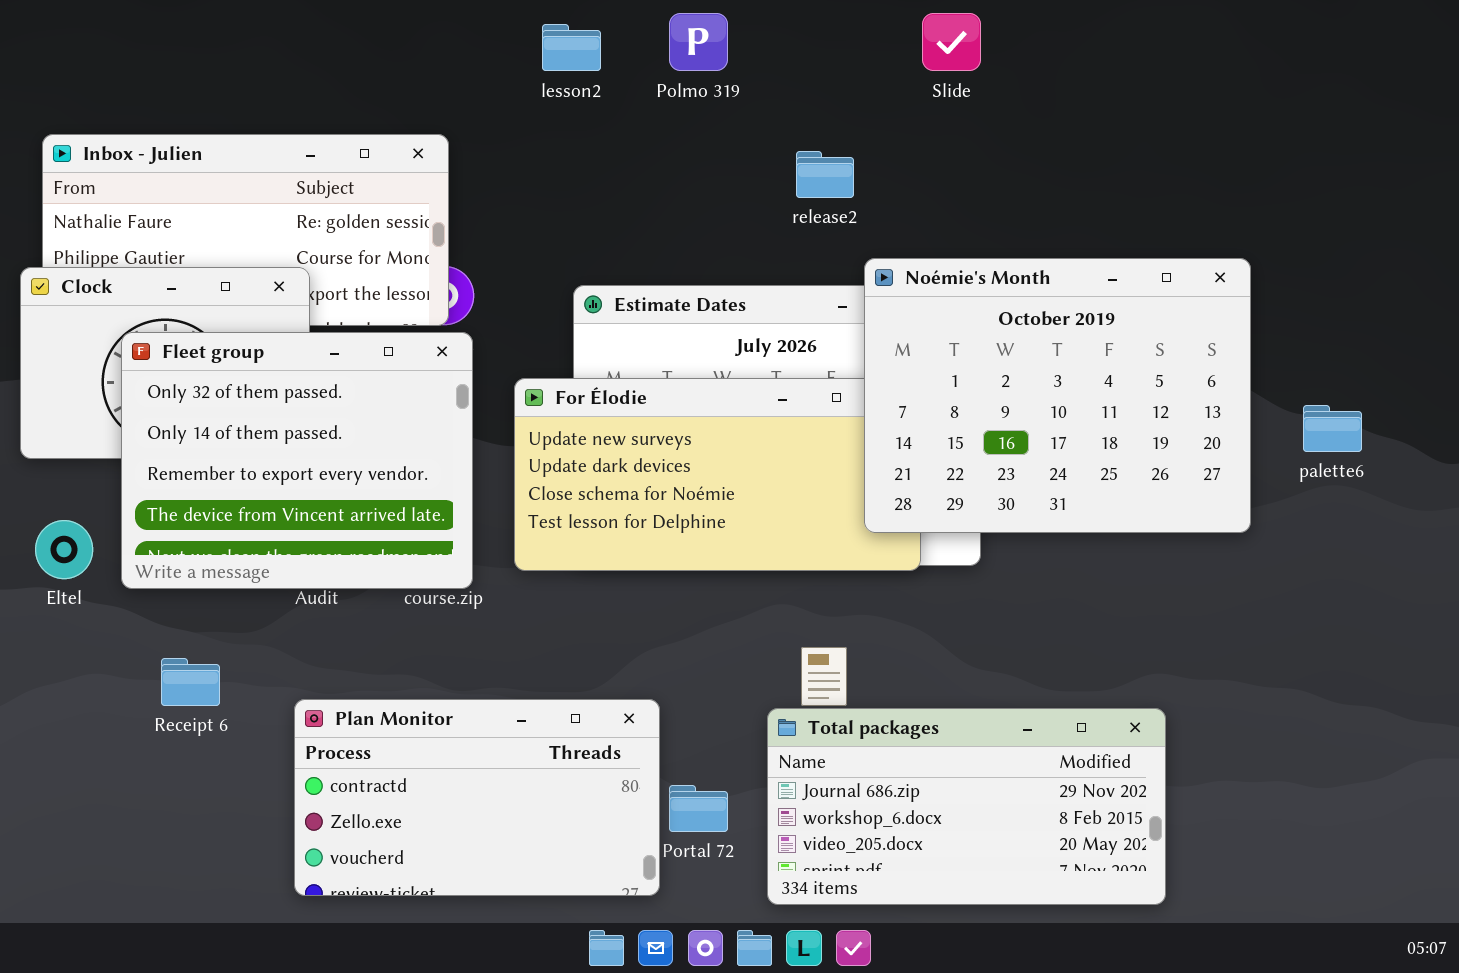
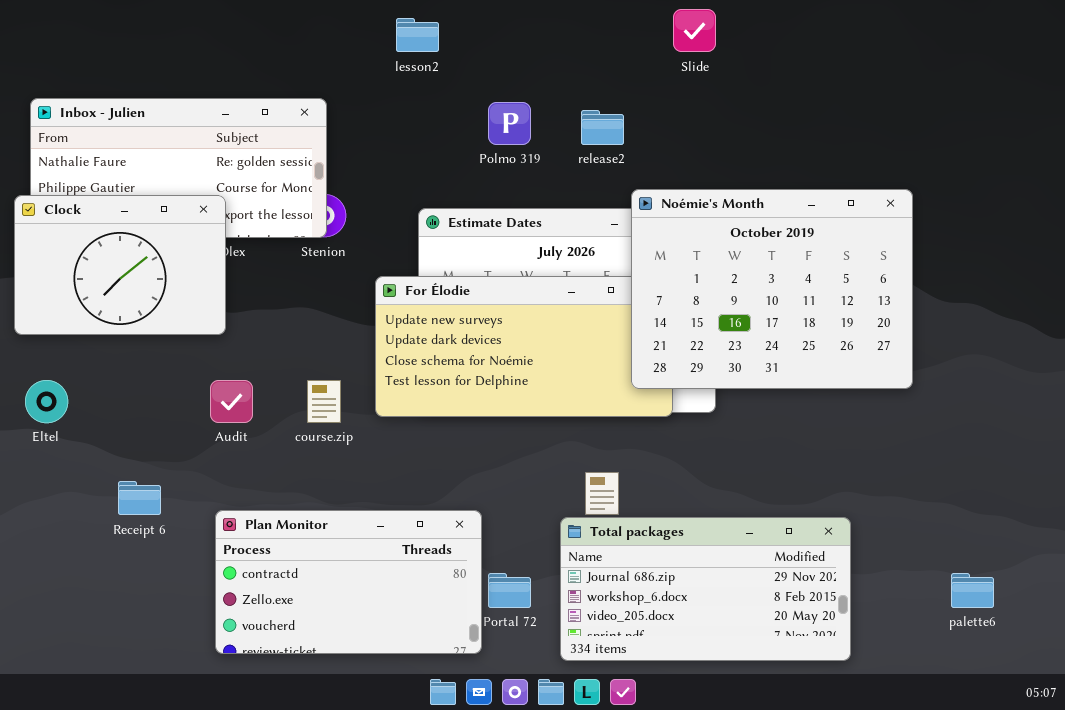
Polmo 319: [669,13,728,71] -> [488,102,531,145], moved
Fleet group: [121,332,473,589] -> none, closed
palette6: [1303,405,1362,452] -> [951,573,994,608], moved

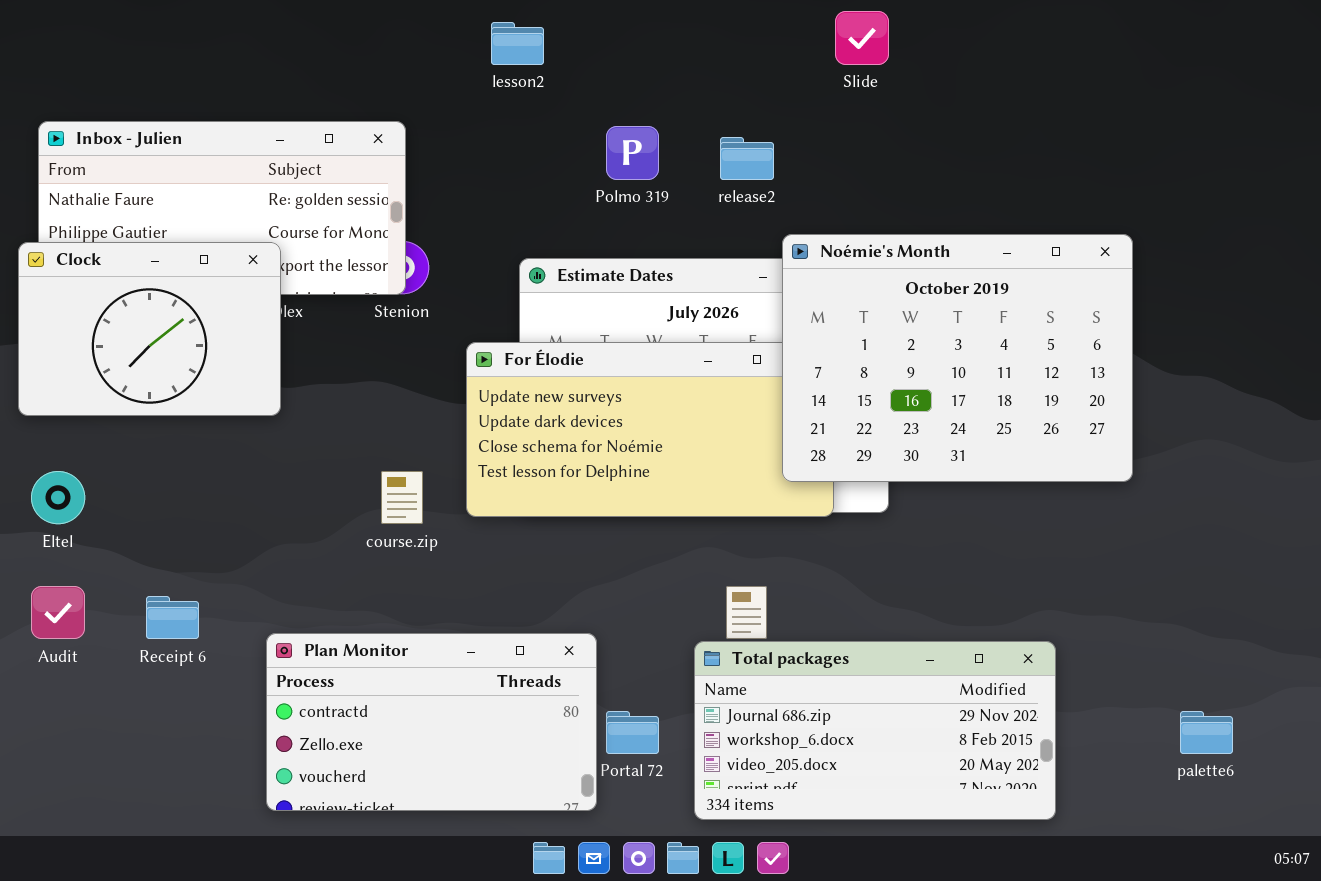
Audit: [210,380,253,423] -> [31,586,85,639], moved

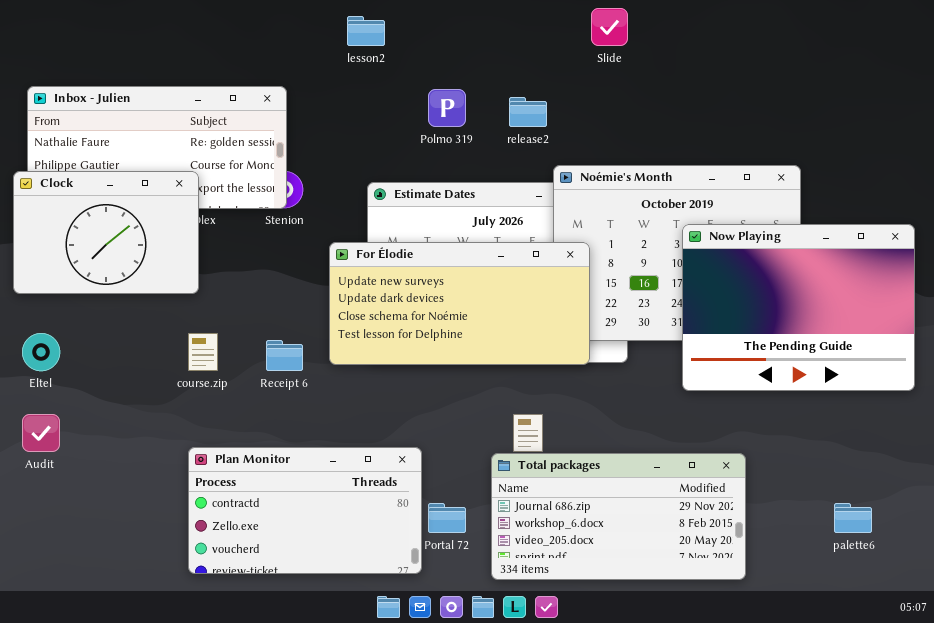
Now Playing: none -> [682,224,915,391], opened
For Élodie: [466,342,834,517] -> [329,242,590,365], raised
course.zip: [381,471,423,524] -> [188,333,218,371], moved
Receipt 6: [146,596,199,639] -> [266,340,303,371], moved

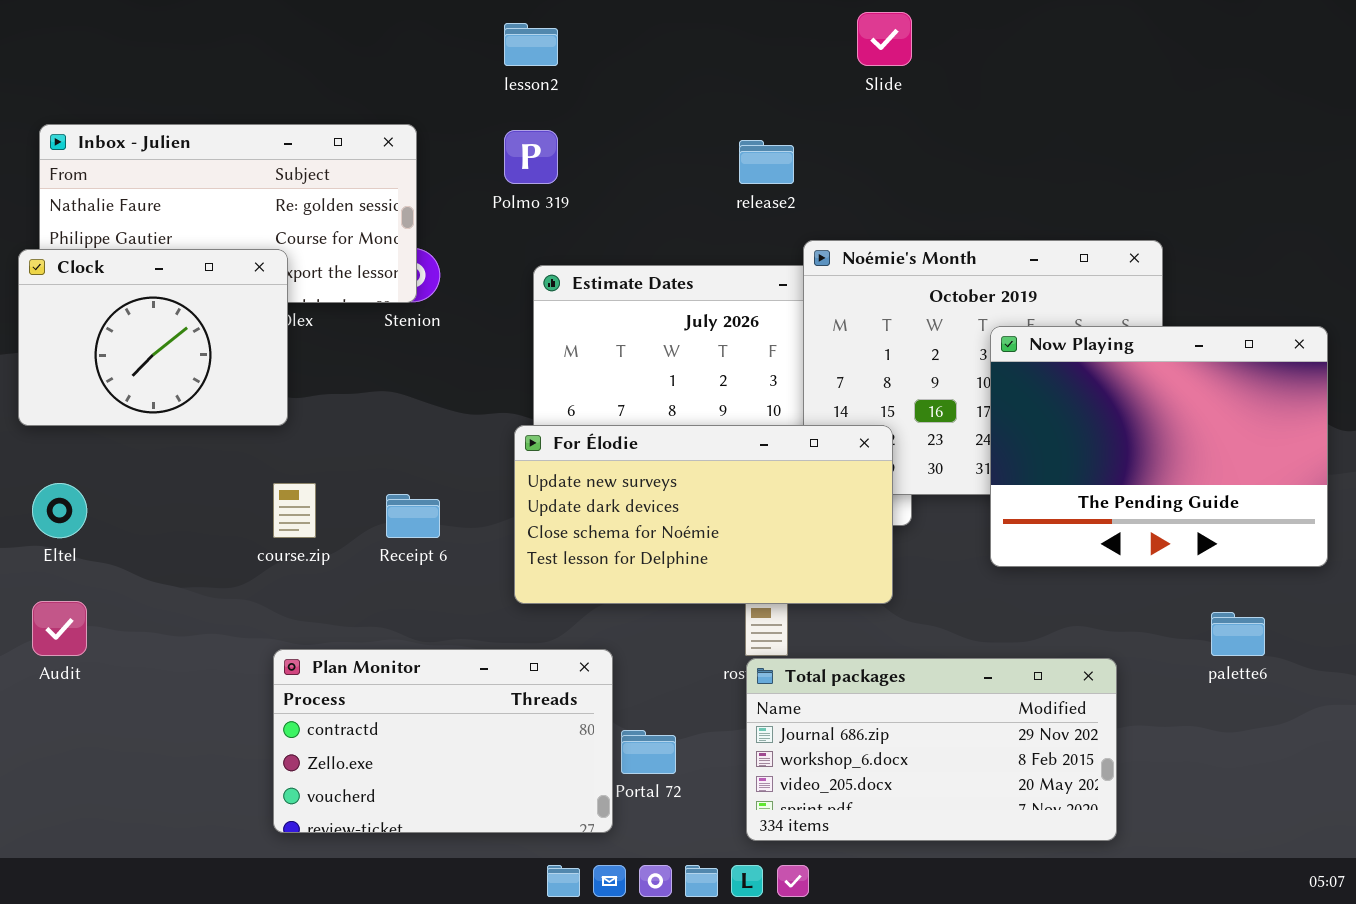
Polmo 319: [428,89,466,127] -> [504,130,558,184], moved
For Élodie: [329,242,590,365] -> [514,425,893,604], moved
Total packages: [491,453,746,580] -> [746,658,1117,841], moved
palette6: [834,503,872,533] -> [1211,612,1265,656], moved

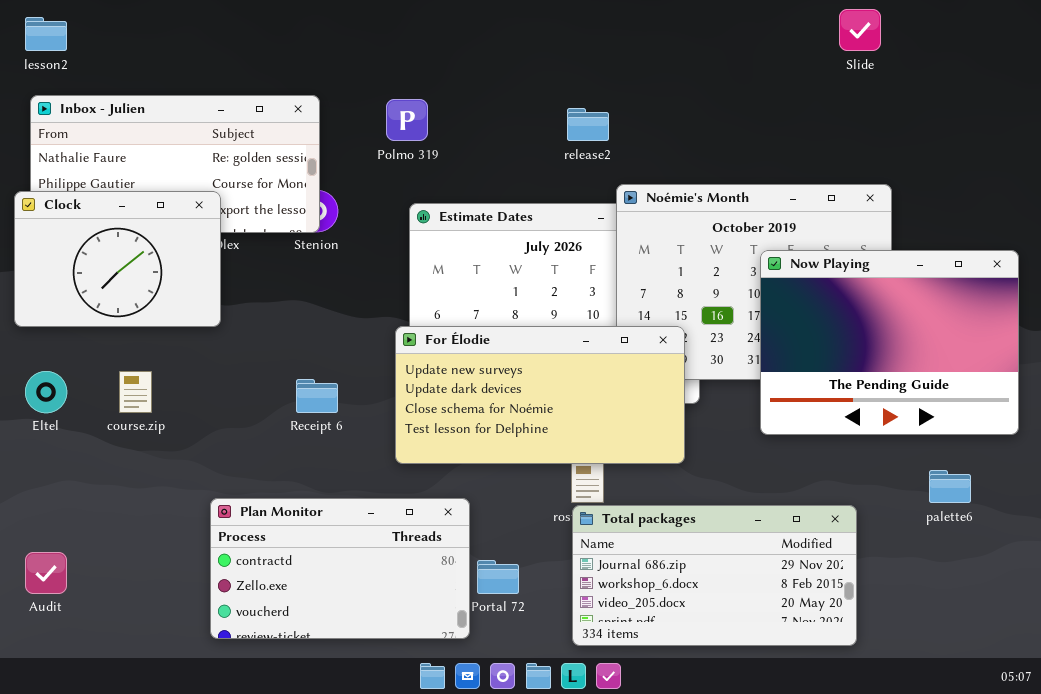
Slide: [857,12,912,66] -> [839,9,881,51], moved
lesson2: [504,23,558,66] -> [25,17,67,51], moved
course.zip: [273,483,316,538] -> [119,371,152,413], moved
Audit: [32,601,87,656] -> [25,552,67,594], moved

